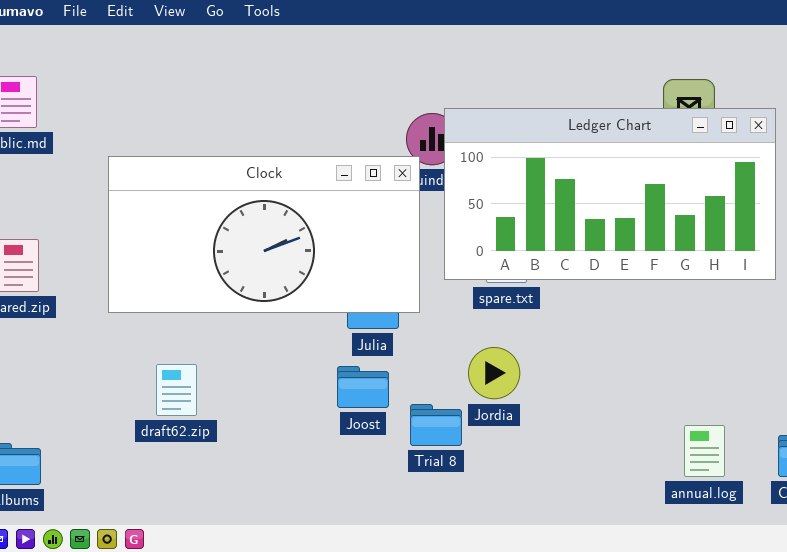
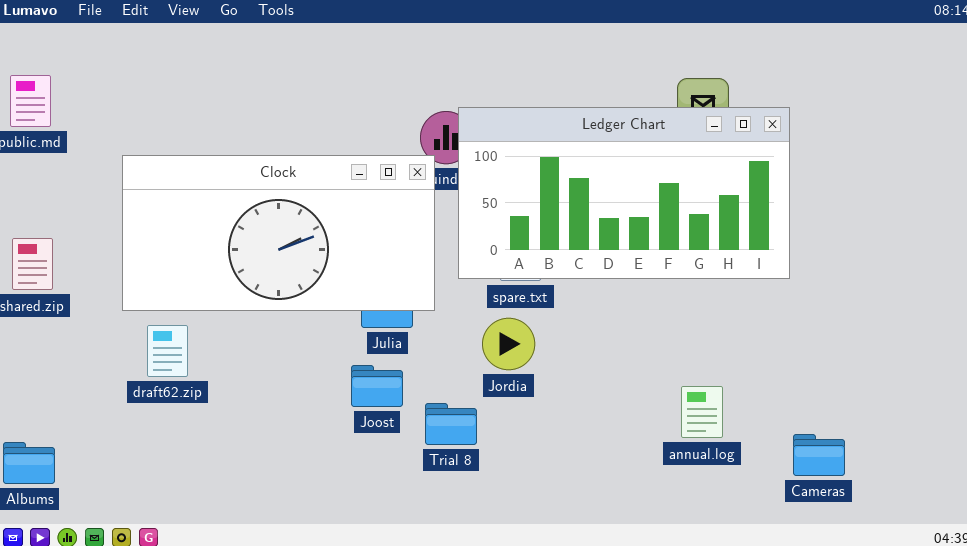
Jordia: [468,347,520,399] -> [482,318,535,370], moved
draft62.zip: [156,364,197,416] -> [147,325,188,377], moved
annual.log: [684,425,725,477] -> [681,386,723,438], moved

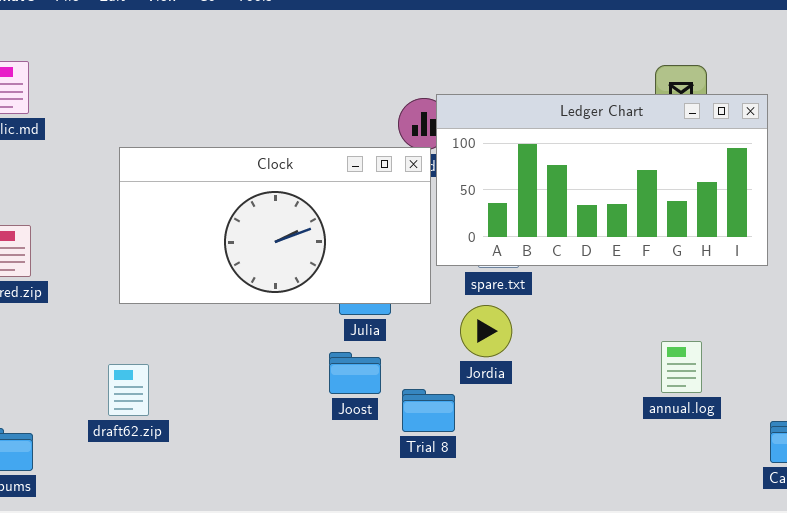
Clock: [122,155,435,311] -> [119,147,431,304], moved
draft62.zip: [147,325,188,377] -> [108,364,149,416], moved
annual.log: [681,386,723,438] -> [661,341,702,393], moved

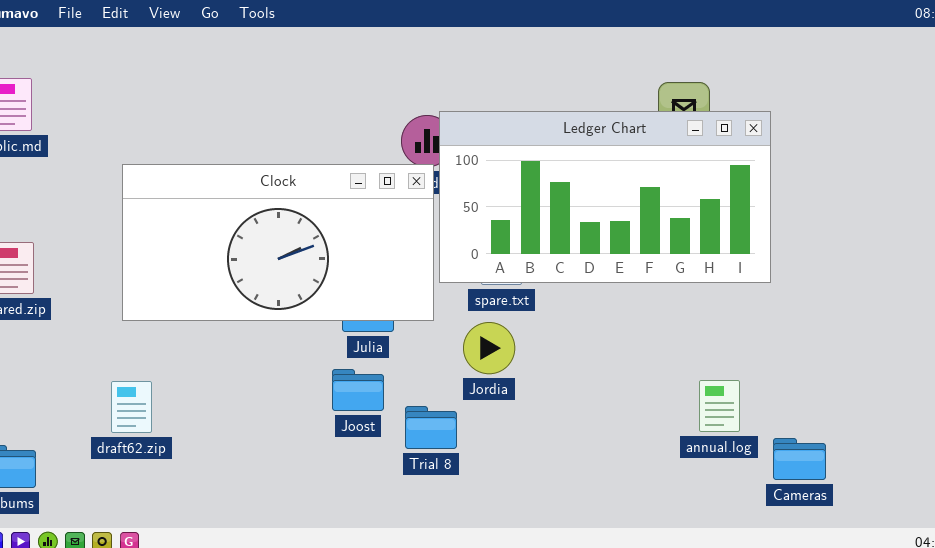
annual.log: [661,341,702,393] -> [699,380,740,432], moved

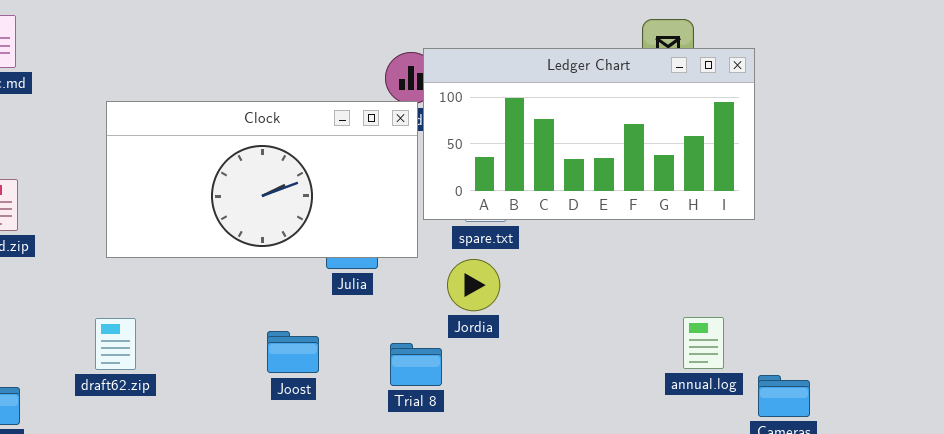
Joost: [332,369,384,411] -> [267,331,319,373], moved

